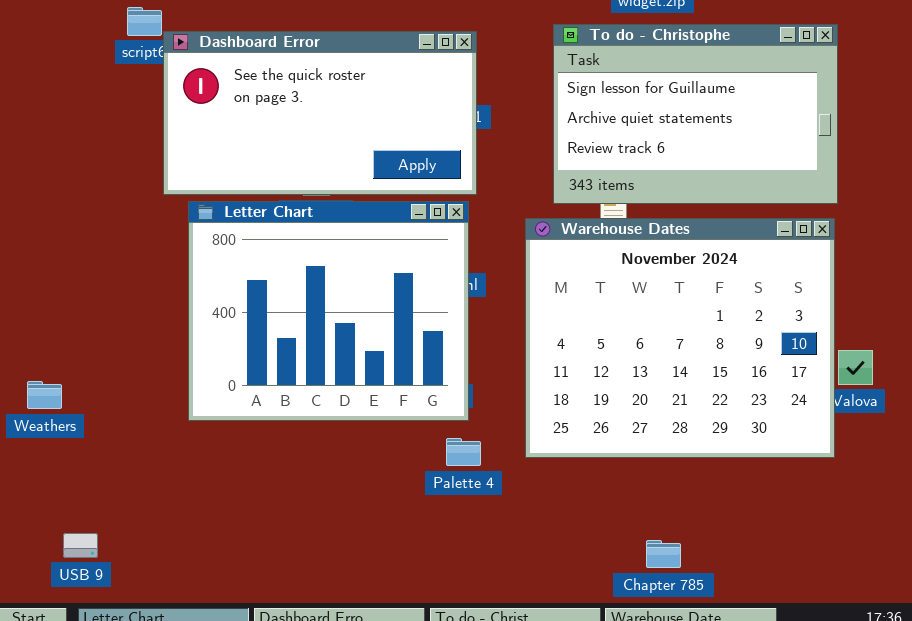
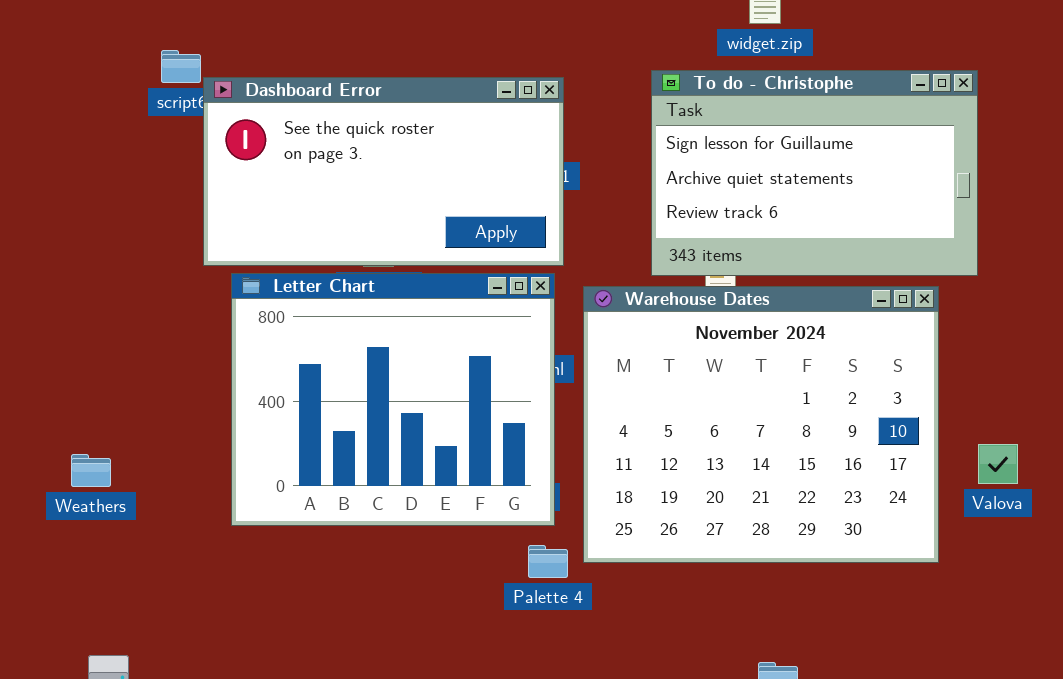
Warehouse Dates: [525,218,835,458] -> [583,286,939,563], moved
Weathers: [27,381,62,409] -> [71,454,111,487], moved

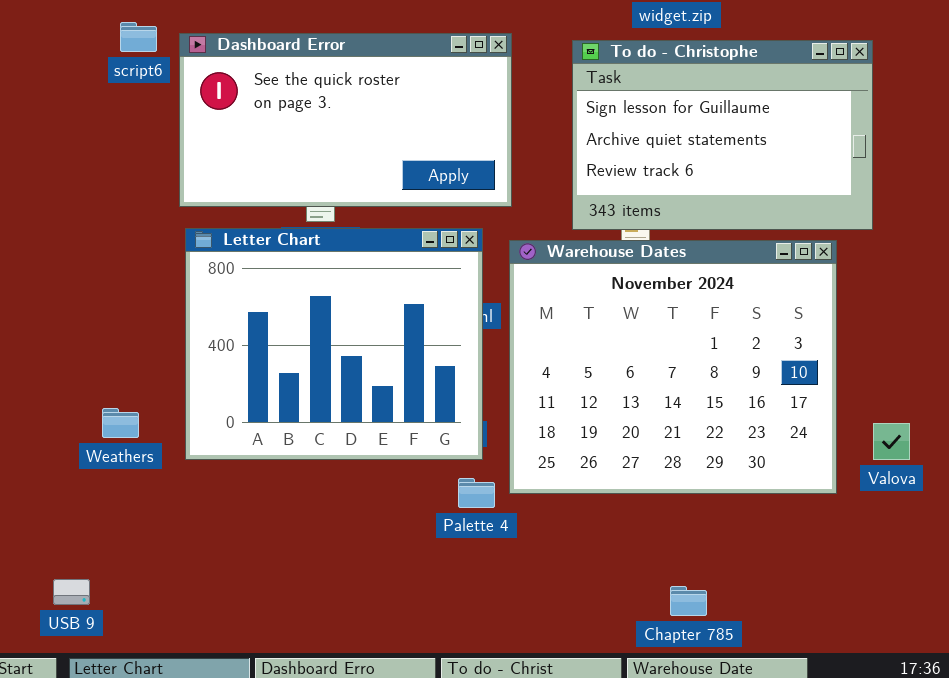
Dashboard Error: [203,77,564,266] -> [179,33,512,207], moved
Valova: [978,444,1018,484] -> [873,423,910,460], moved
Weathers: [71,454,111,487] -> [102,408,139,438], moved

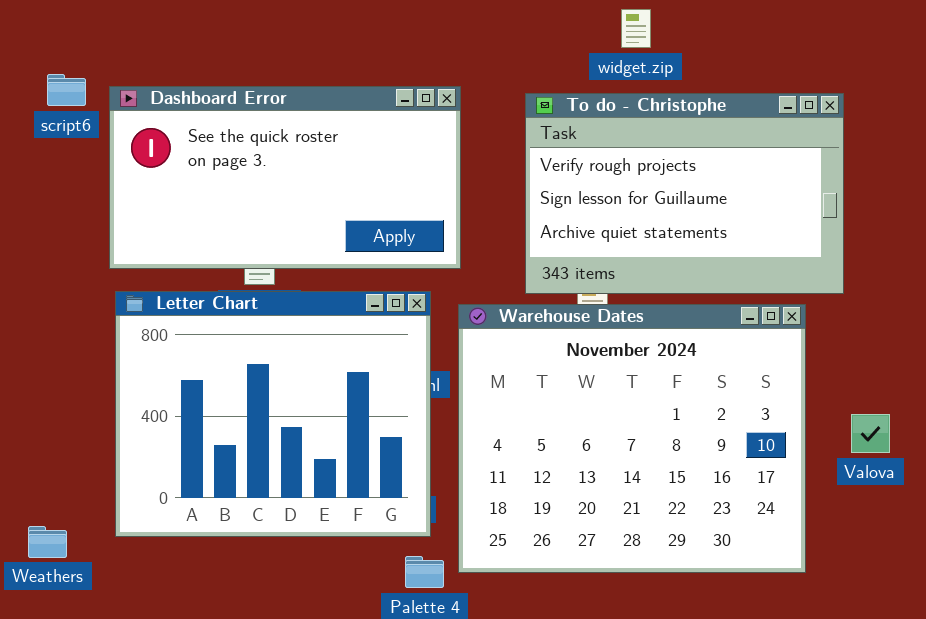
To do - Christophe: [572,40,873,230] -> [525,93,844,294], scrolled up 1 row
Weathers: [102,408,139,438] -> [28,526,67,558], moved
Valova: [873,423,910,460] -> [851,414,890,453], moved

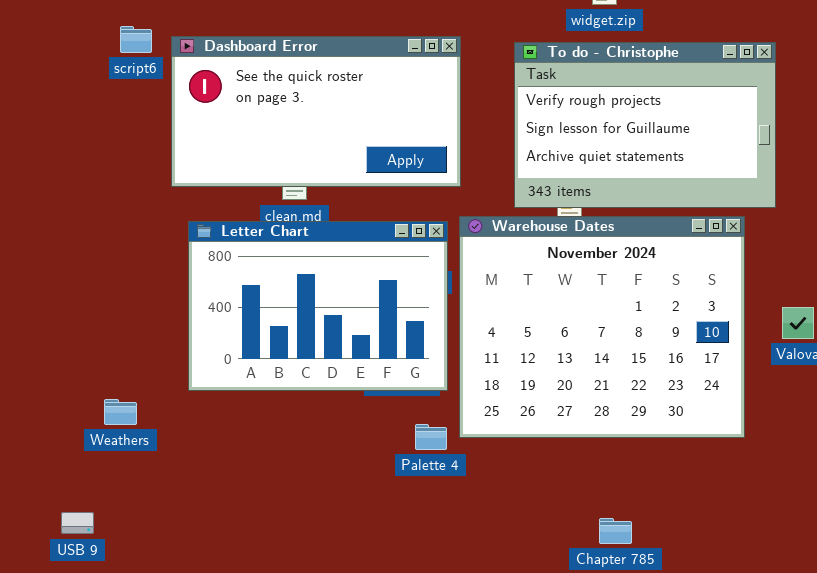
Letter Chart: [115,291,431,537] -> [188,221,448,391], moved, resized

